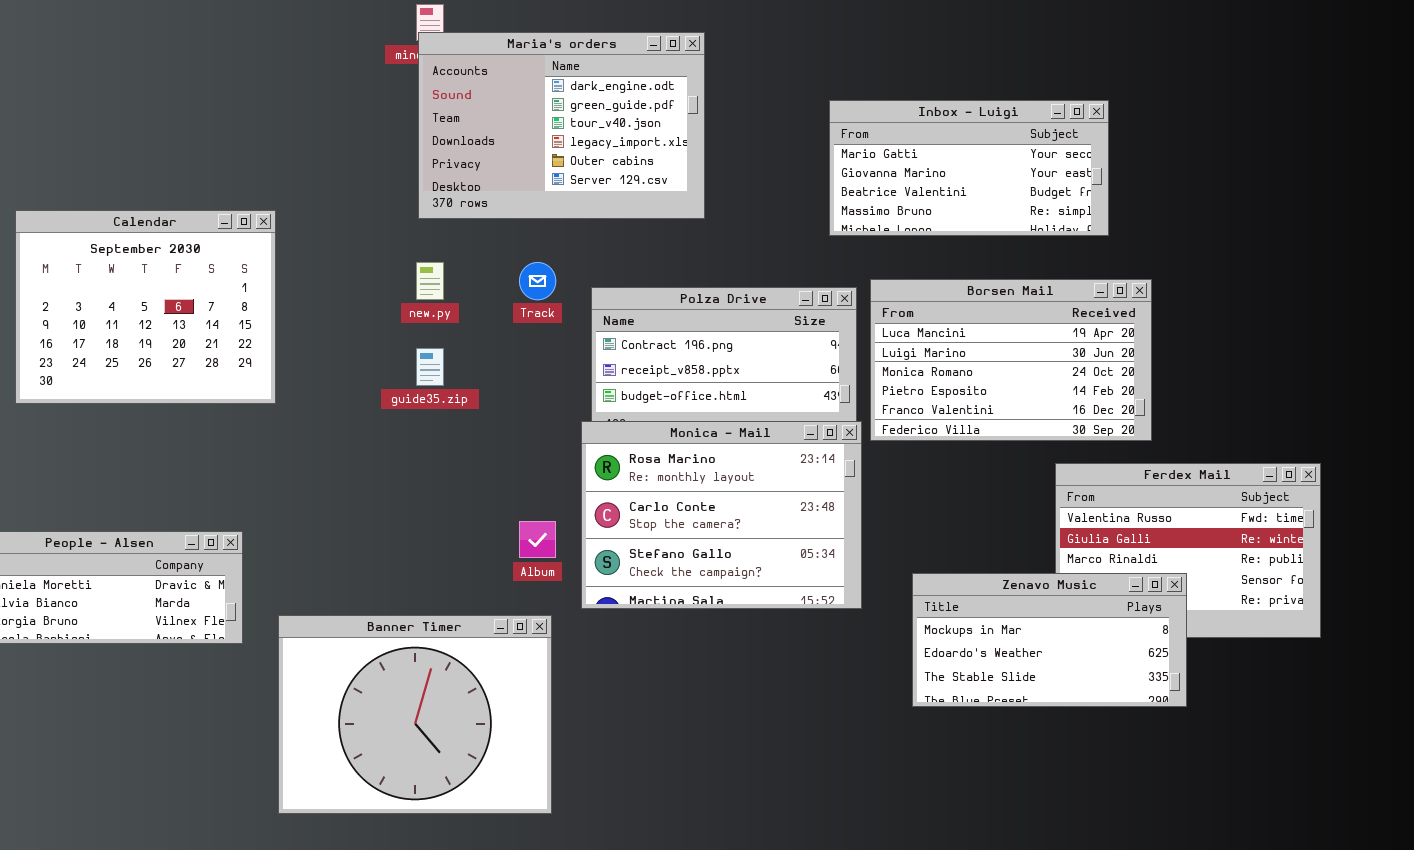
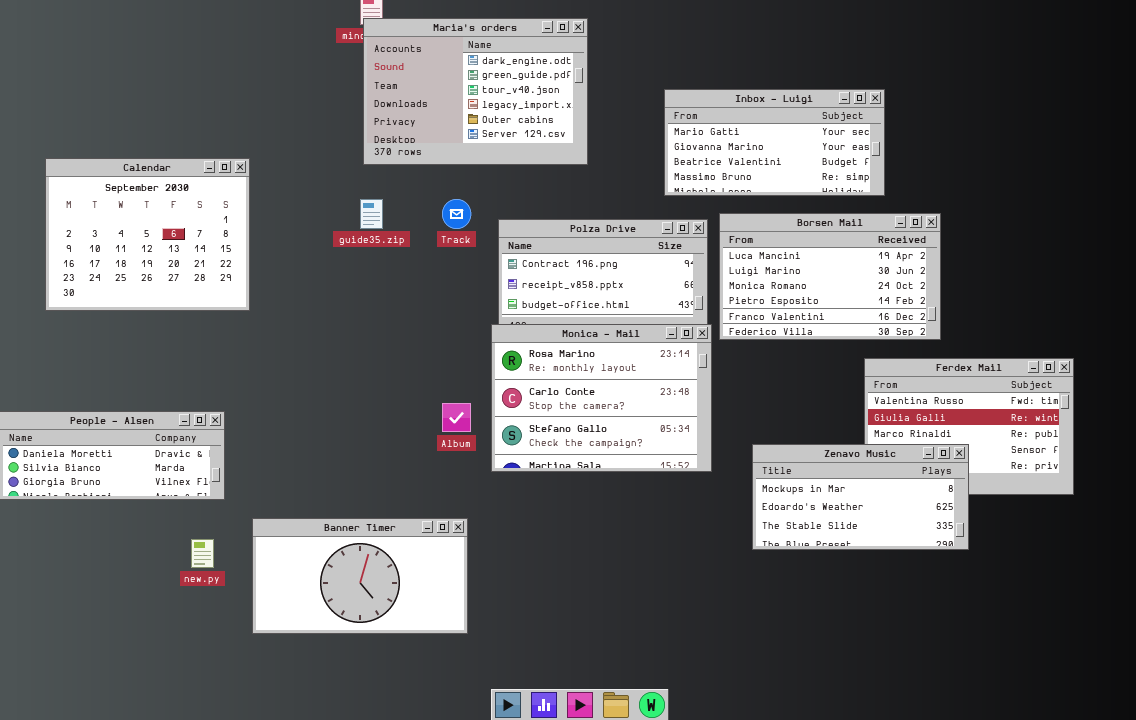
Inbox - Luigi: [829,100,1109,236] -> [664,89,885,196], moved
new.py: [416,262,444,300] -> [191,539,214,568], moved
guide35.zip: [416,348,444,386] -> [360,199,383,229], moved
Banner Timer: [278,615,552,814] -> [252,518,468,634], resized

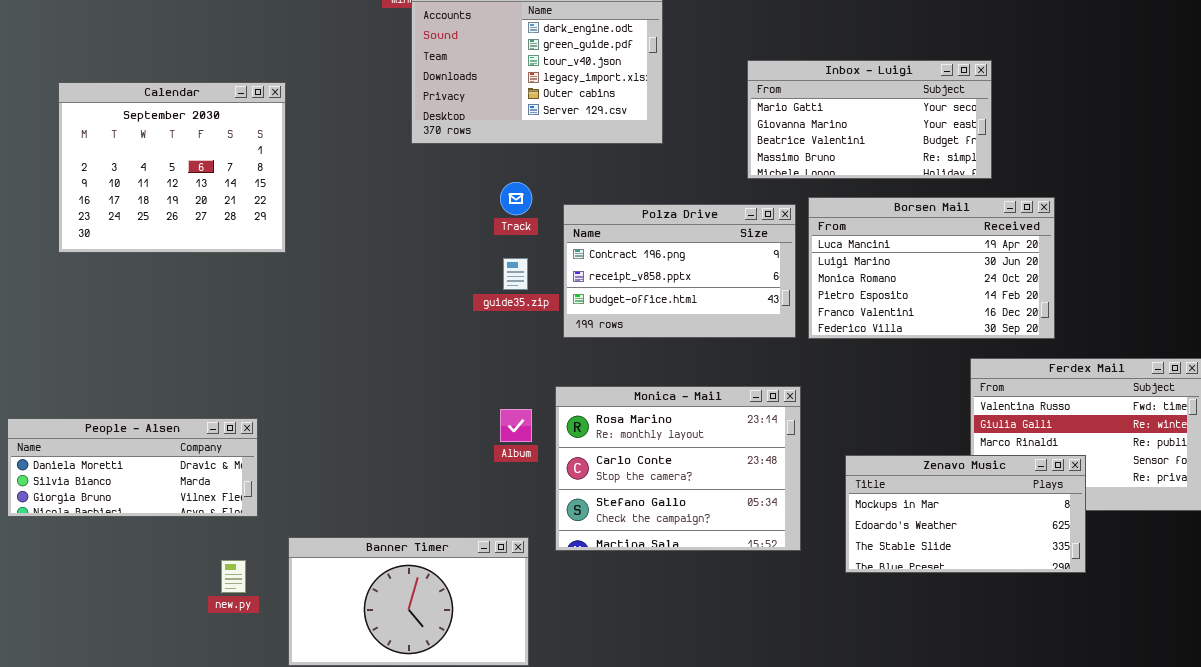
Calendar: [45,158,250,311] -> [58,82,286,253], moved
guide35.zip: [360,199,383,229] -> [503,258,528,290], moved
Monica - Mail: [491,324,712,472] -> [555,386,801,551], moved

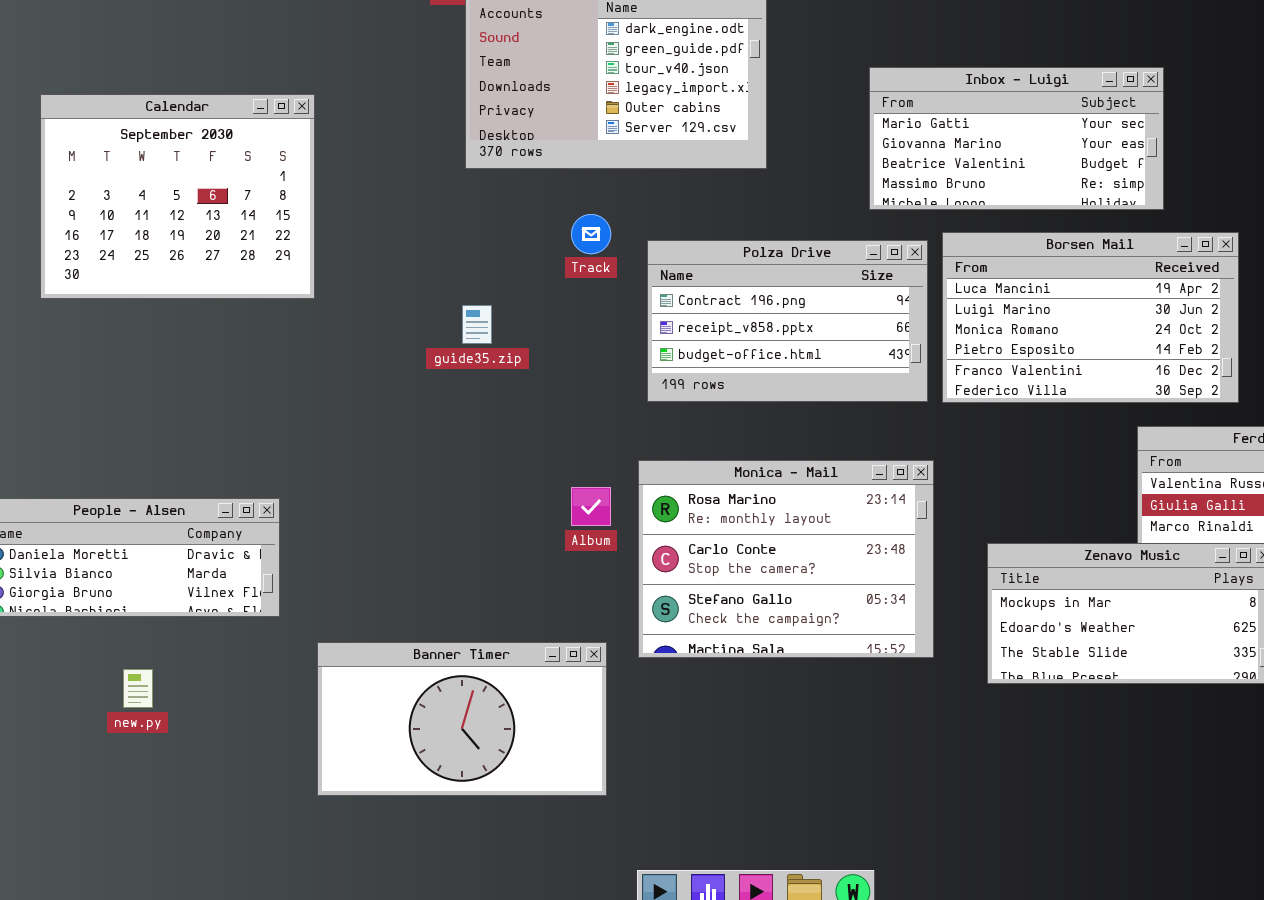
guide35.zip: [503,258,528,290] -> [462,305,492,344], moved
new.py: [221,560,246,593] -> [123,669,153,708], moved

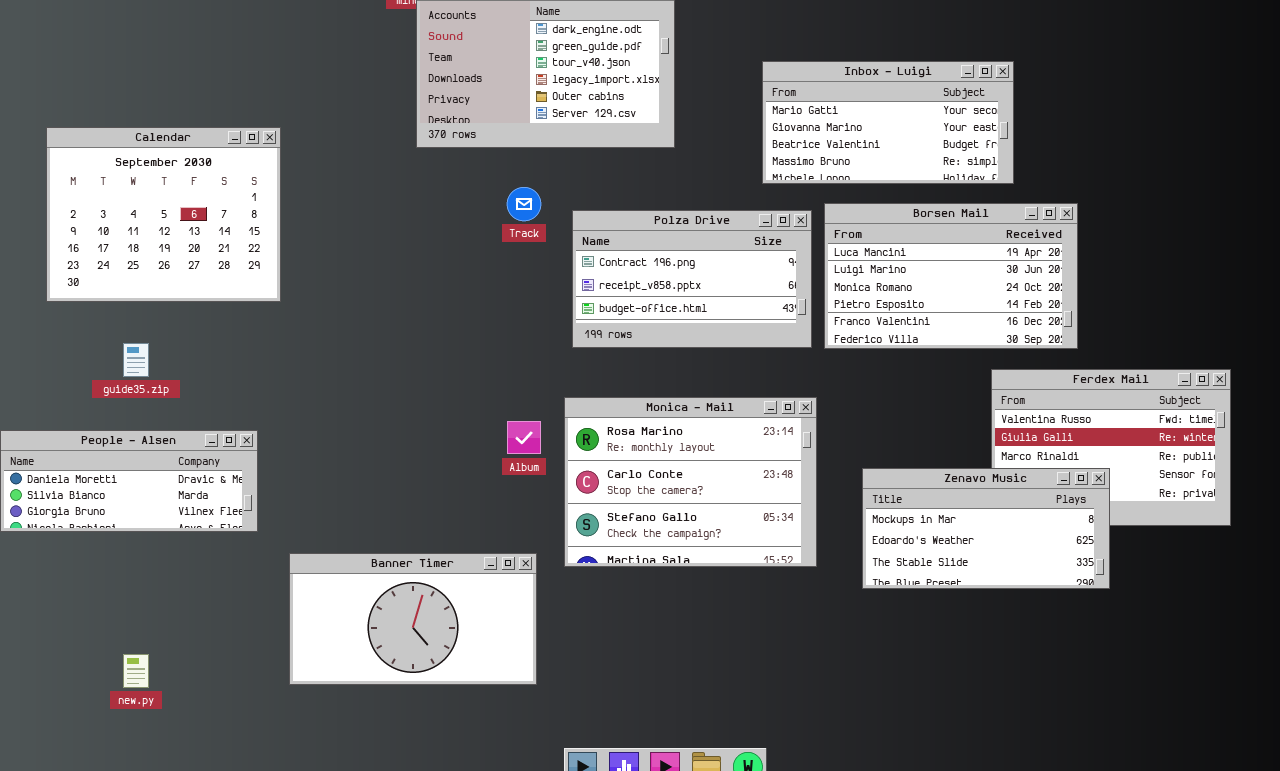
Calendar: [40,94,315,299] -> [46,127,281,302], moved
guide35.zip: [462,305,492,344] -> [123,343,149,377], moved
new.py: [123,669,153,708] -> [123,654,149,688], moved

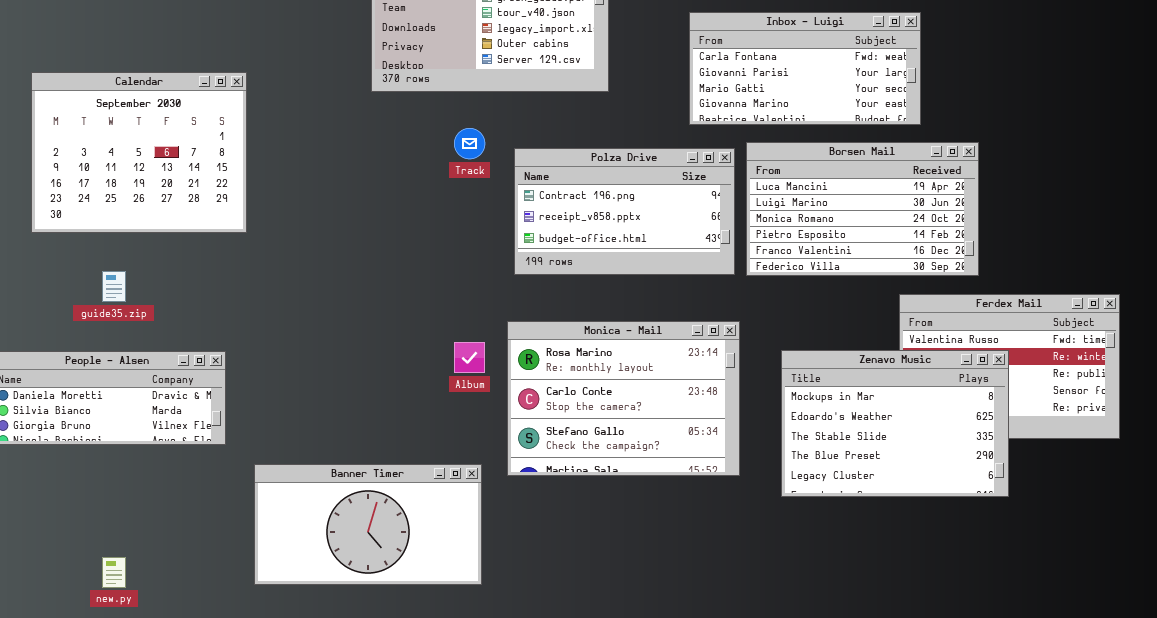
Inbox - Luigi: [762,61,1014,184] -> [689,12,921,125], scrolled up 2 rows
Zenavo Music: [862,468,1110,589] -> [781,350,1009,497], resized

